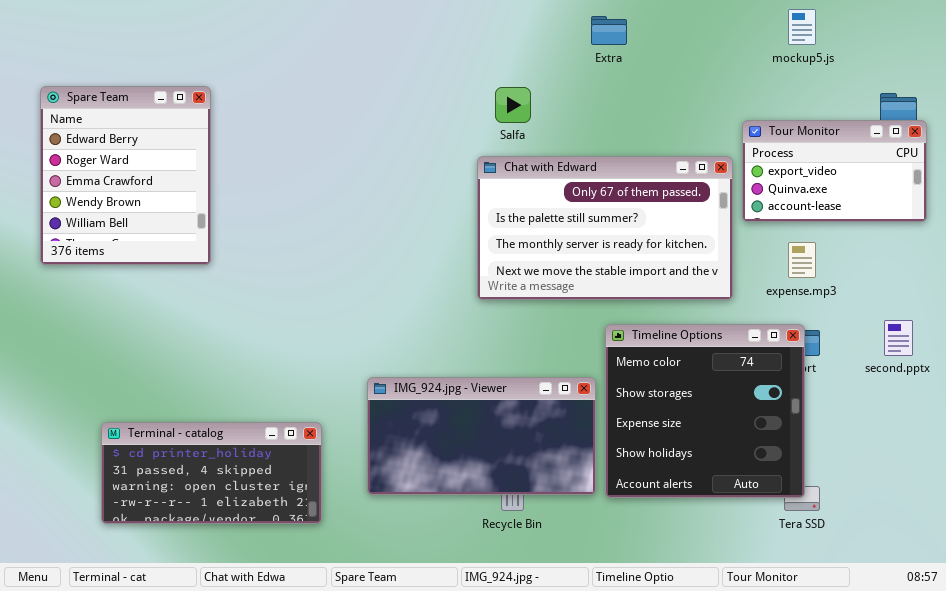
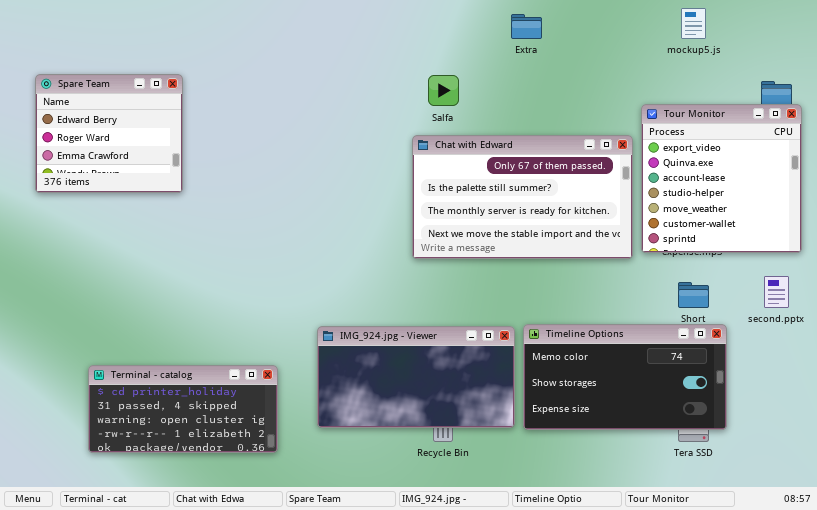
Spare Team: [40,86,211,265] -> [35,74,183,193], resized
Tour Monitor: [742,120,927,222] -> [641,104,802,253], resized
Timeline Options: [605,324,805,498] -> [523,324,727,430], resized

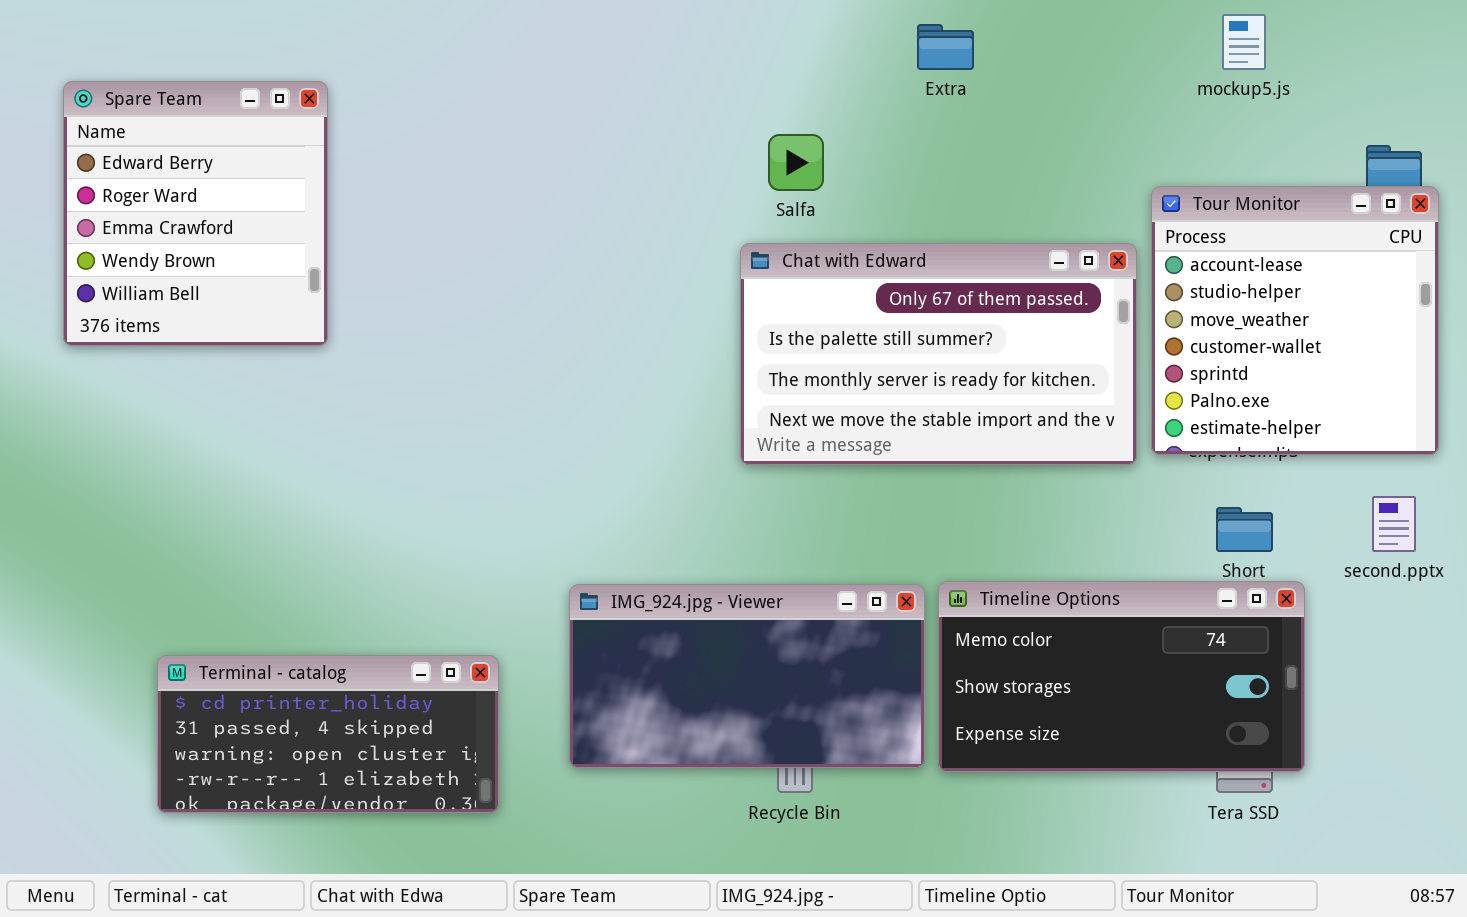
Spare Team: [35,74,183,193] -> [63,81,328,346], resized
Tour Monitor: [641,104,802,253] -> [1151,186,1439,455], scrolled down 2 rows

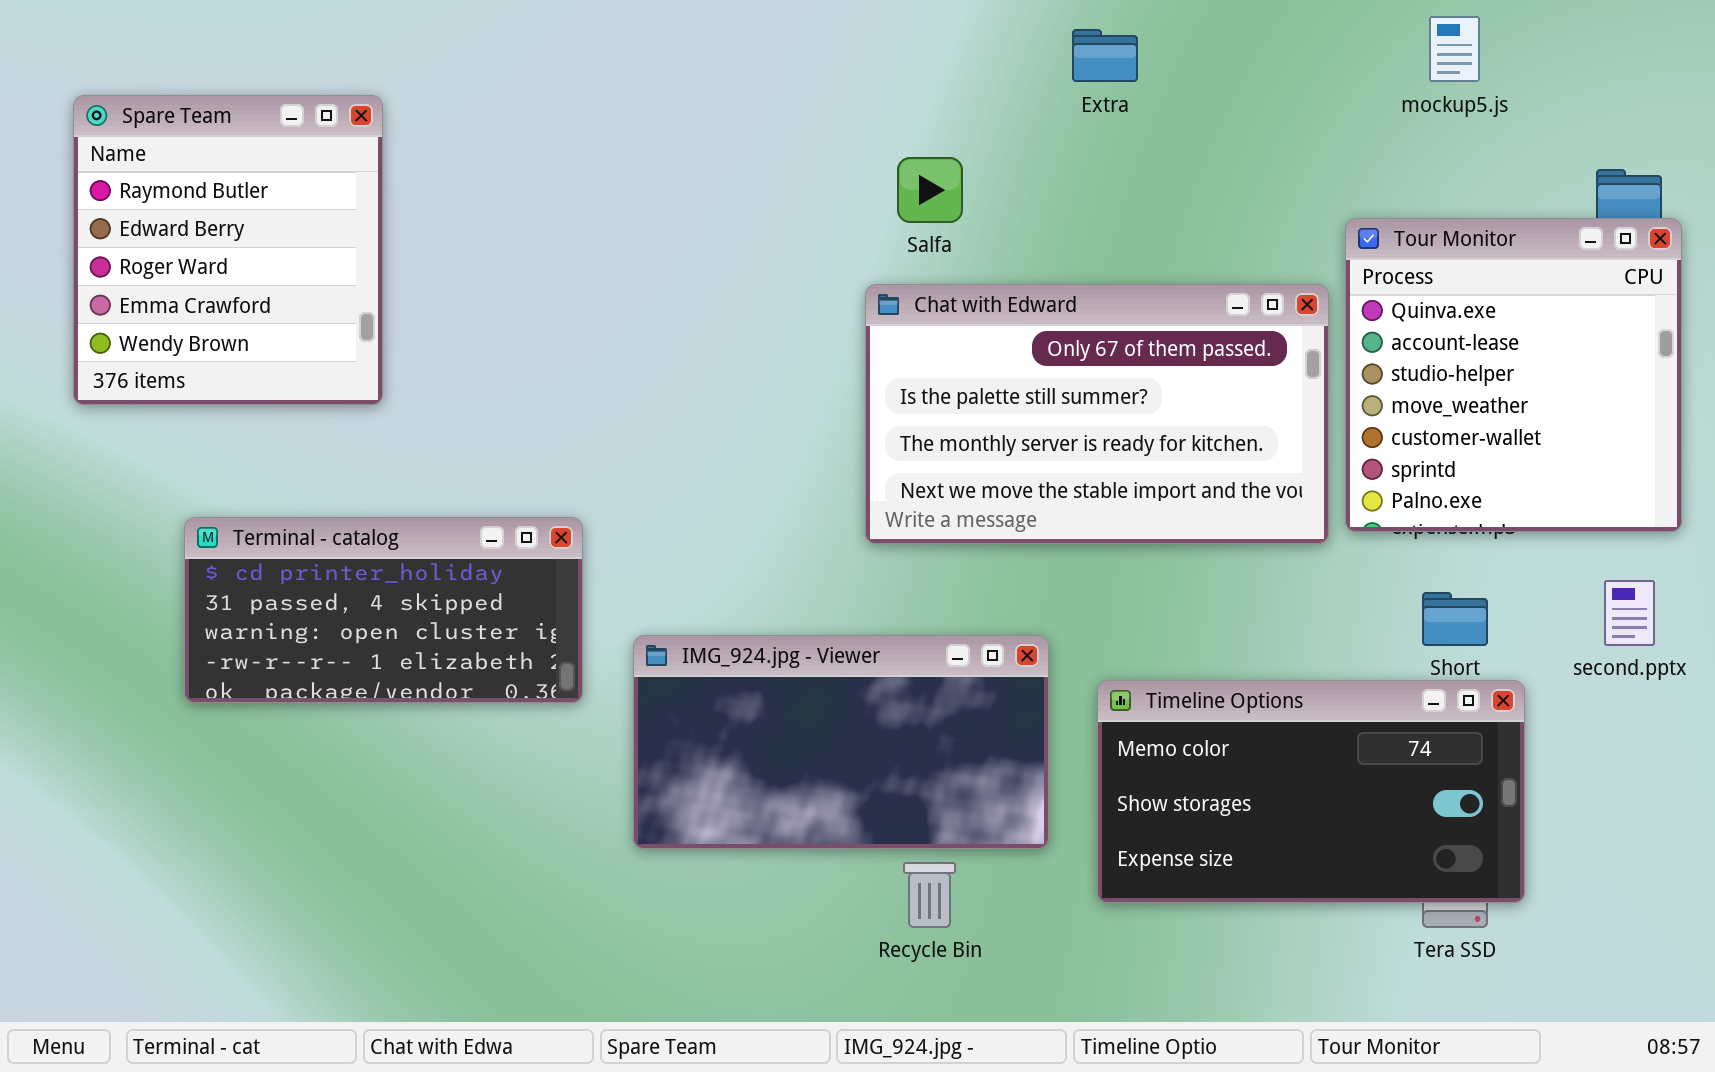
Spare Team: [63,81,328,346] -> [73,95,383,405], scrolled up 1 row
Tour Monitor: [1151,186,1439,455] -> [1345,218,1682,532], scrolled up 1 row
IMG_924.jpg - Viewer: [569,584,925,768] -> [633,635,1049,849], moved
Terminal - catalog: [157,655,499,813] -> [184,517,583,703], moved

